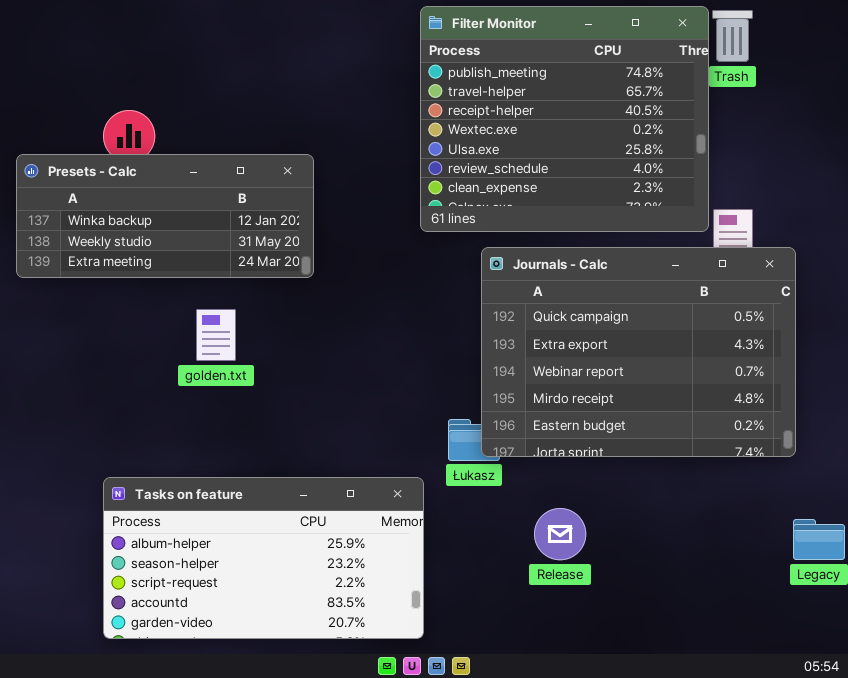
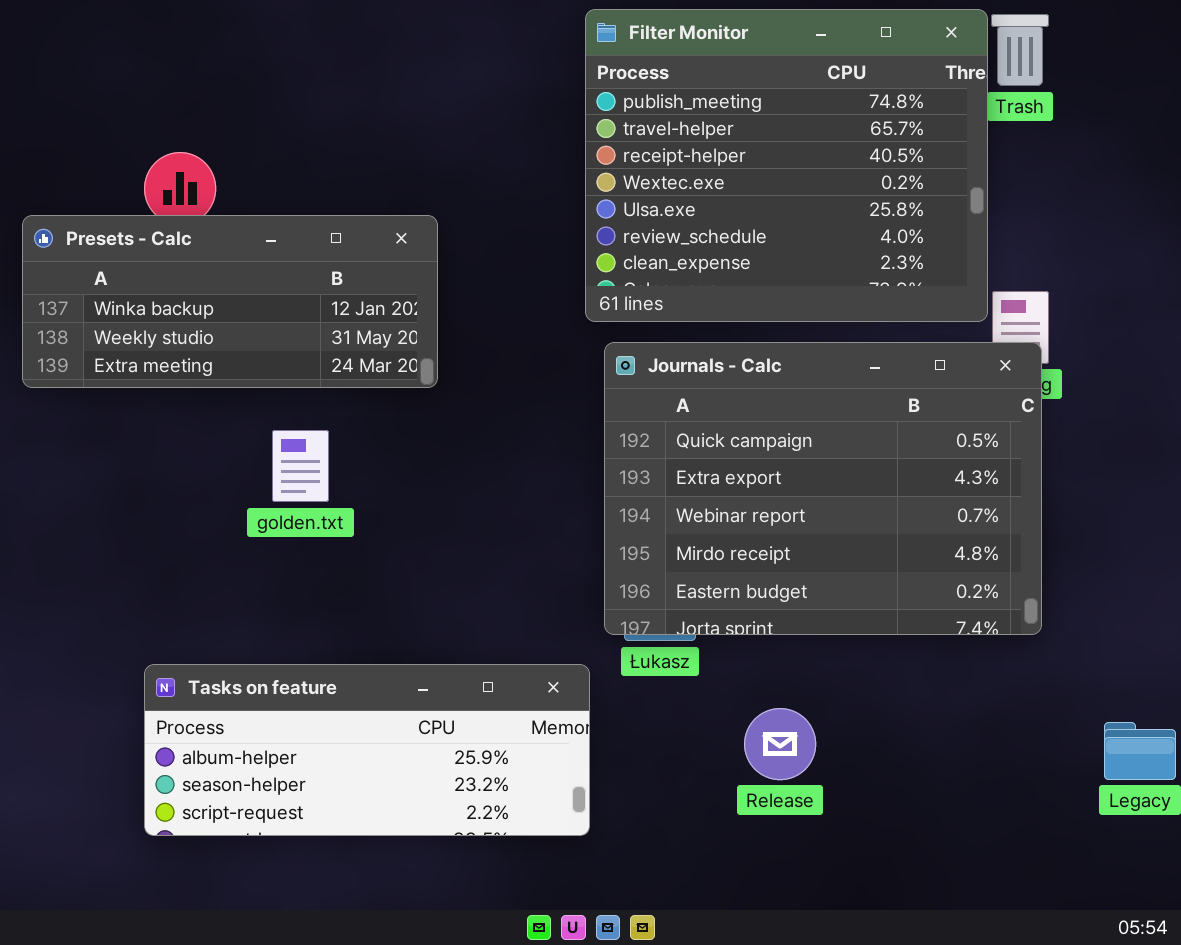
Journals - Calc: [481,247,796,457] -> [604,342,1042,635], moved
Tasks on feature: [103,477,424,639] -> [144,664,590,836], resized

